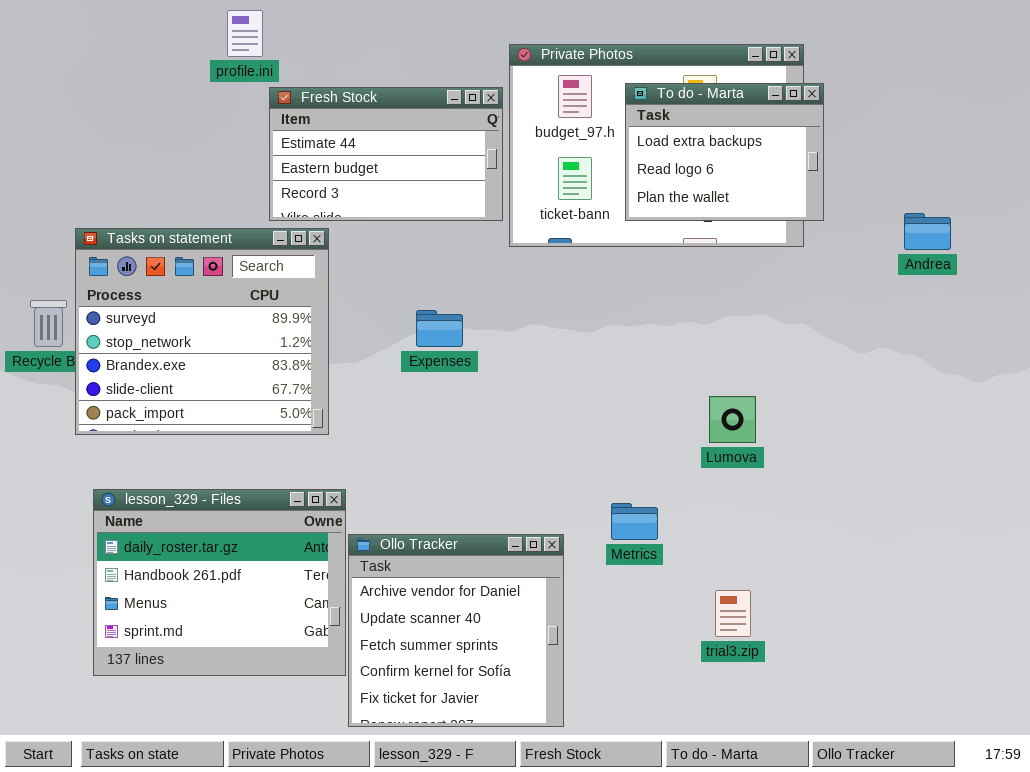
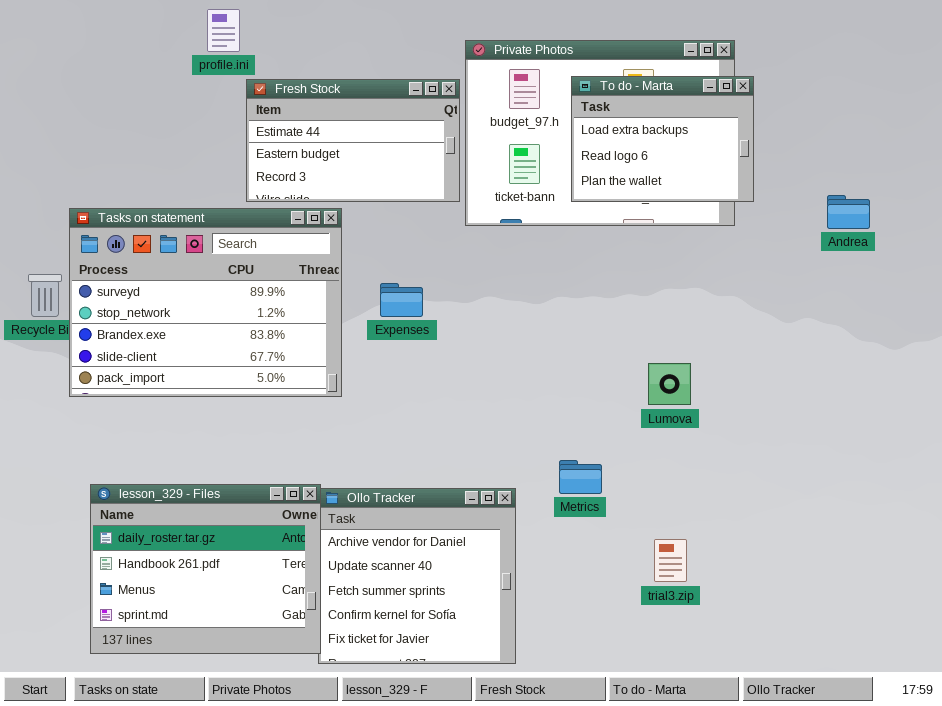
Tasks on statement: [75,228,329,435] -> [69,208,342,397], resized
lesson_329 - Files: [93,489,346,676] -> [90,484,321,654], moved

